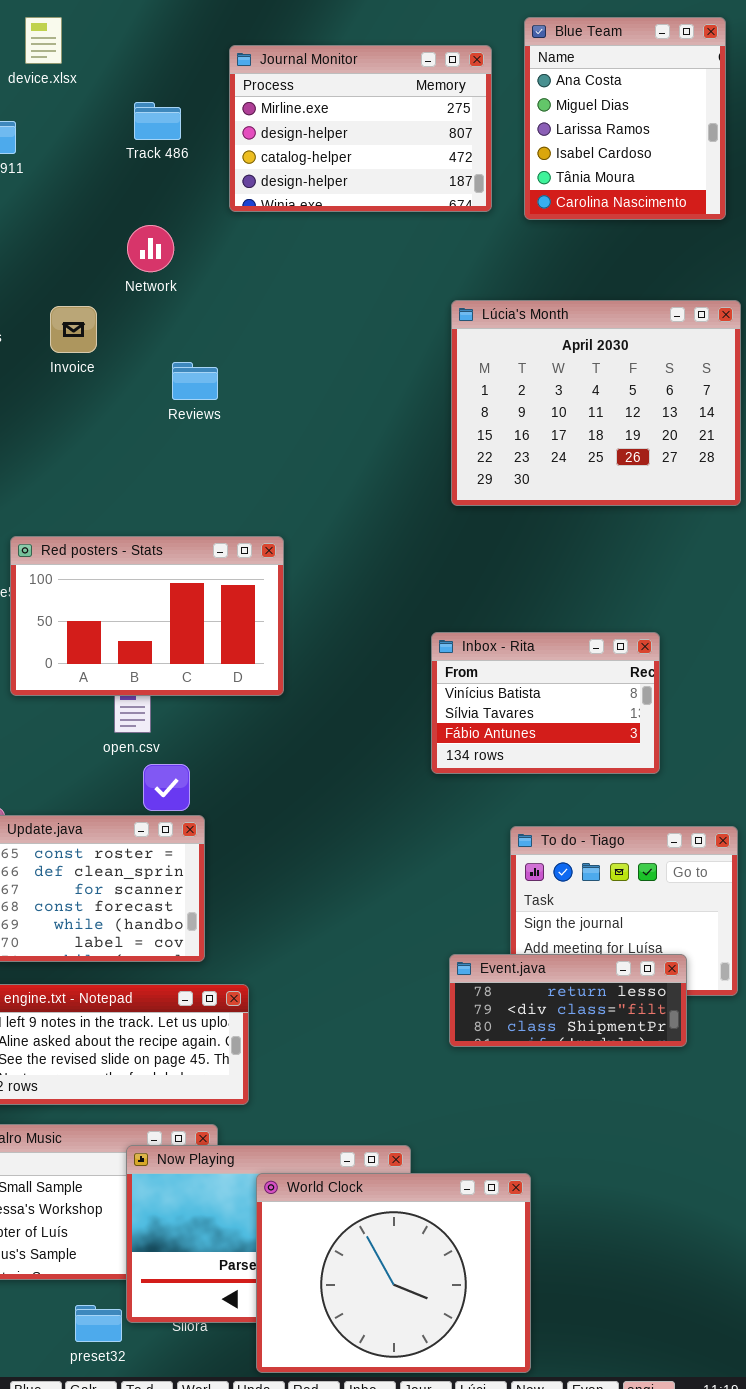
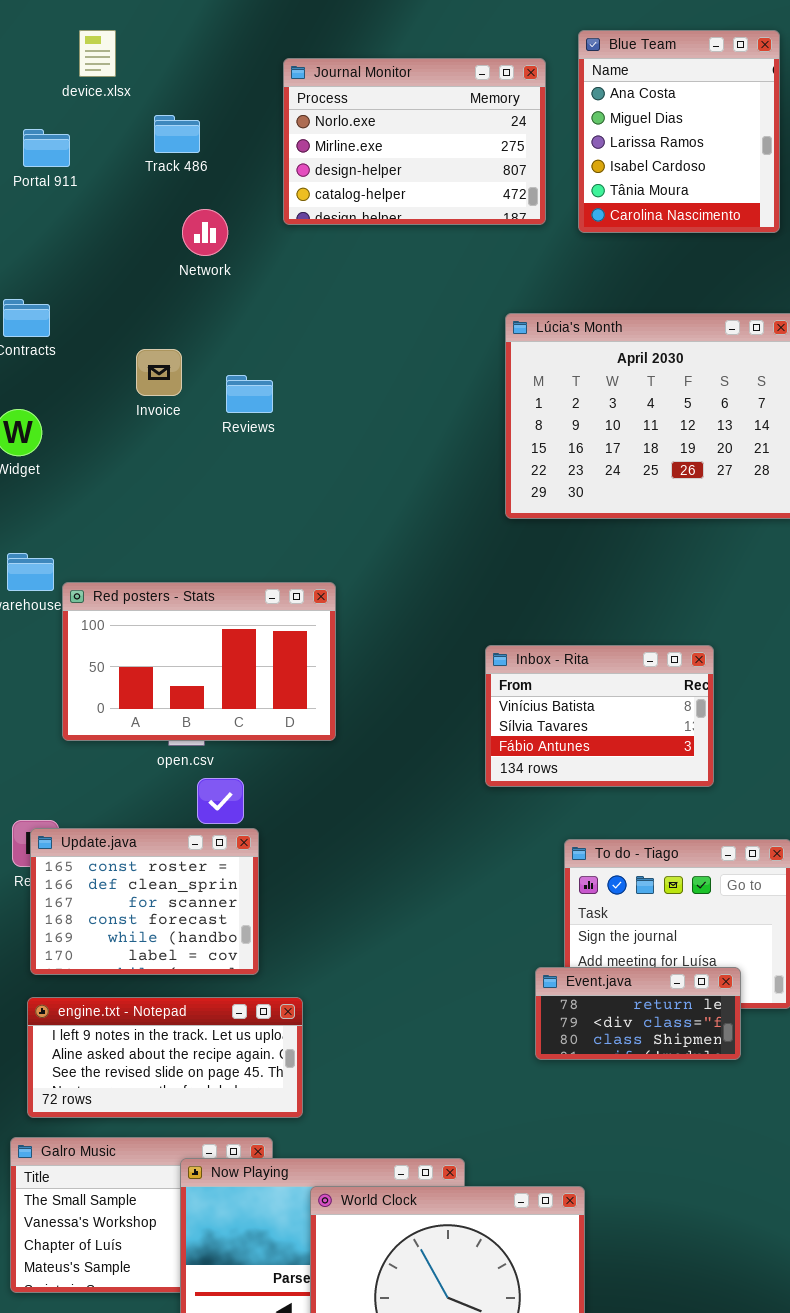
Journal Monitor: [229,45,492,212] -> [283,58,546,225], scrolled up 1 row
Track 486: [134,102,181,140] -> [154,115,200,153], moved
Network: [127,225,174,272] -> [182,209,228,256], moved
Invoice: [50,306,97,353] -> [136,349,182,396], moved
Red posters - Stats: [10,536,284,696] -> [62,582,336,741], moved
Event.java: [449,954,687,1047] -> [535,967,741,1060], resized

